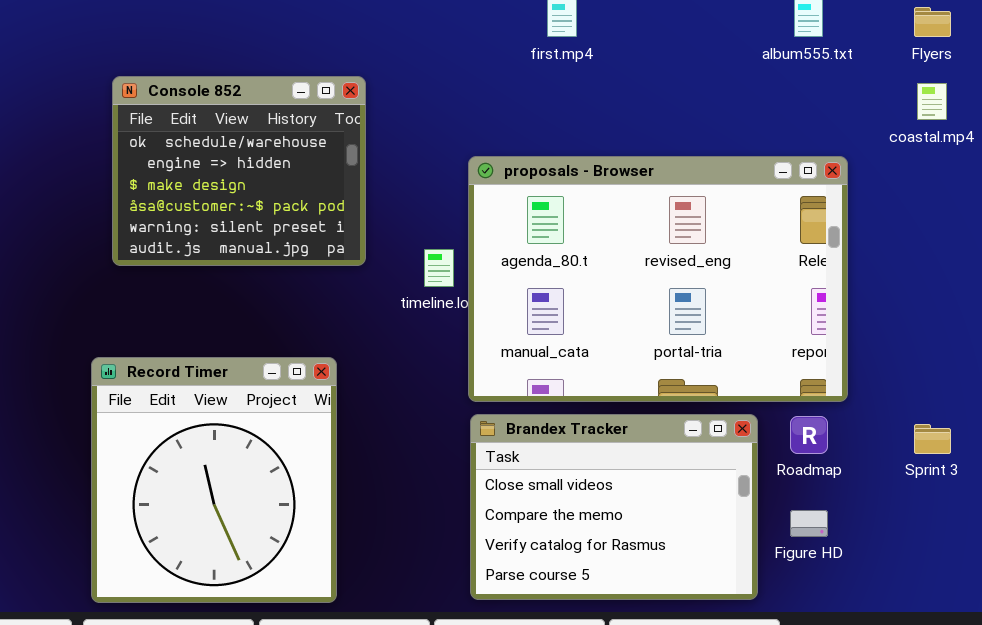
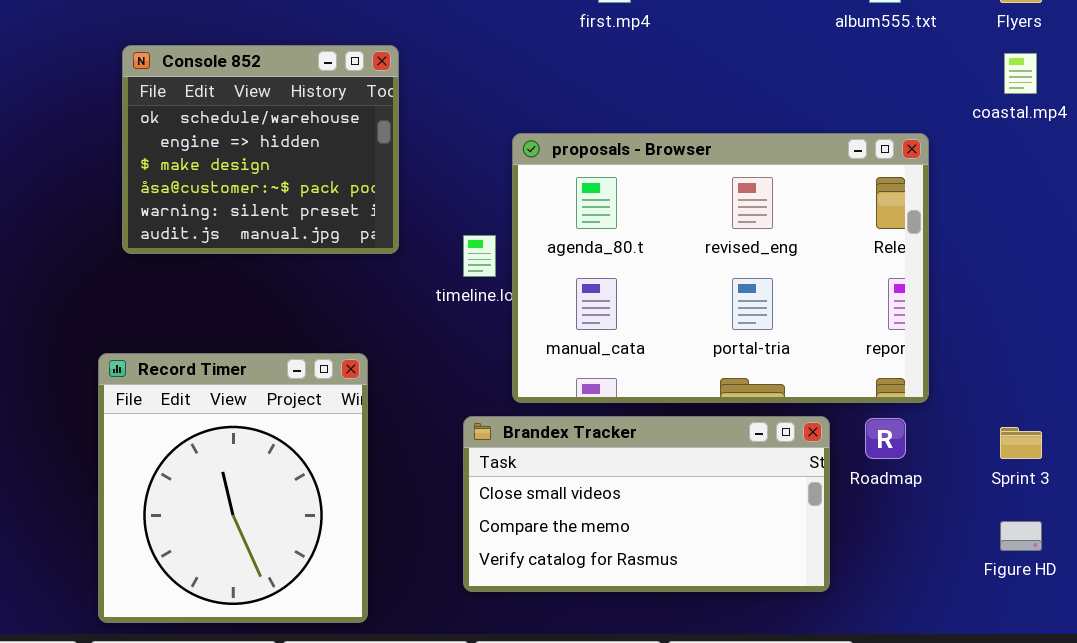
Brandex Tracker: [470,414,758,600] -> [463,416,830,592], resized
Figure HD: [790,510,828,537] -> [1000,521,1042,551], moved

